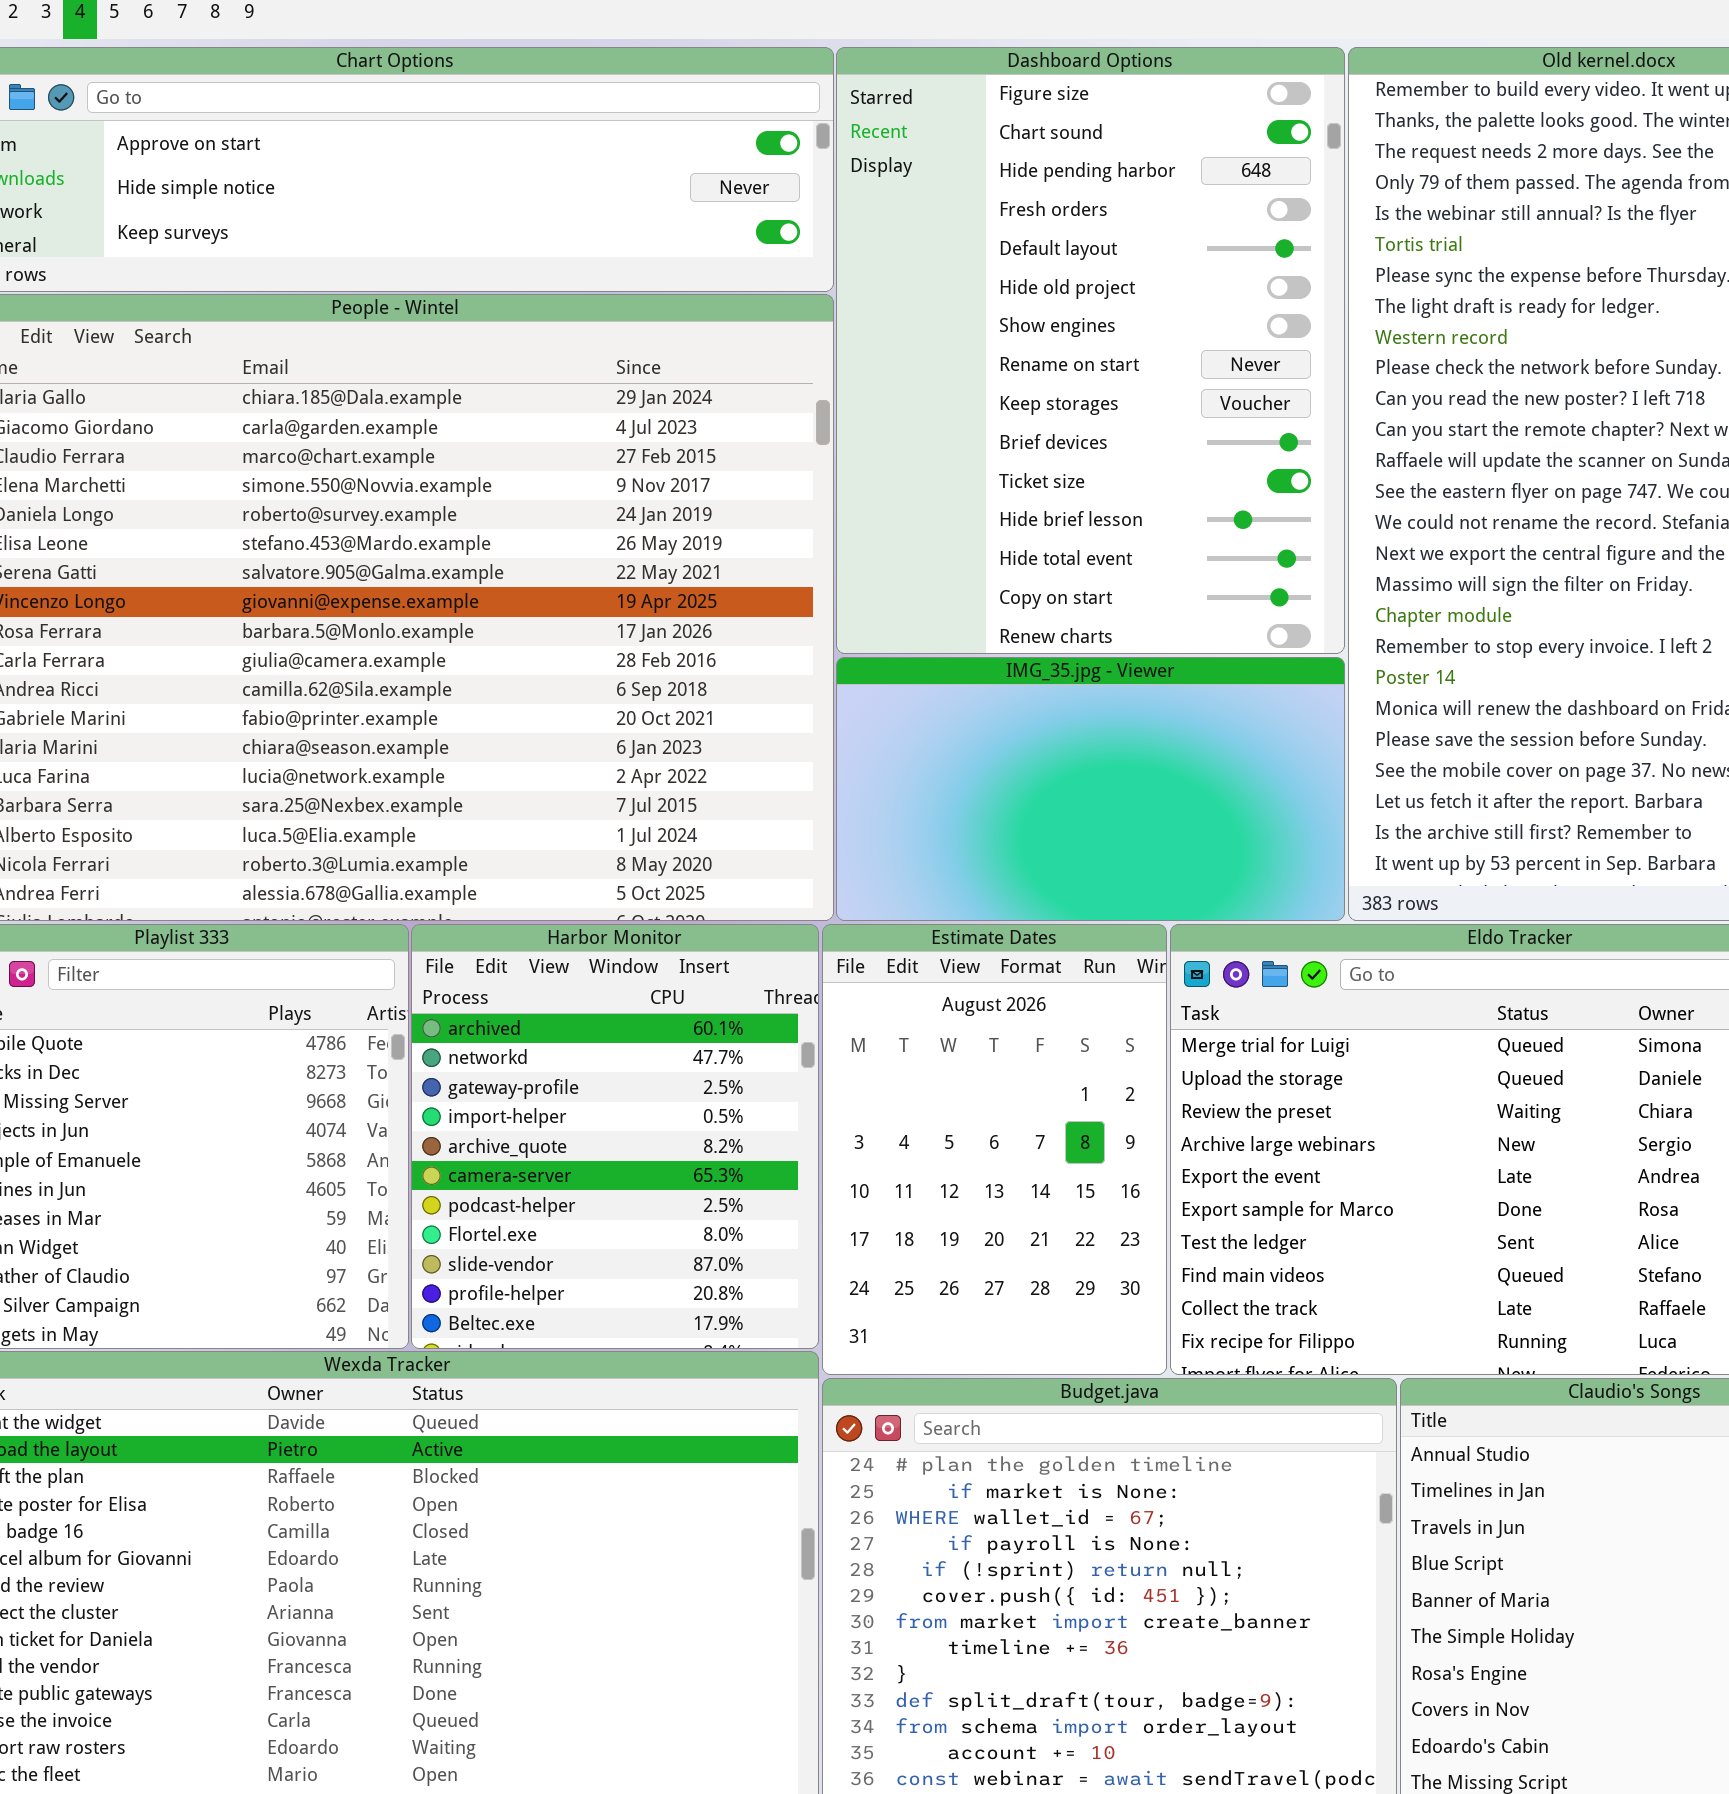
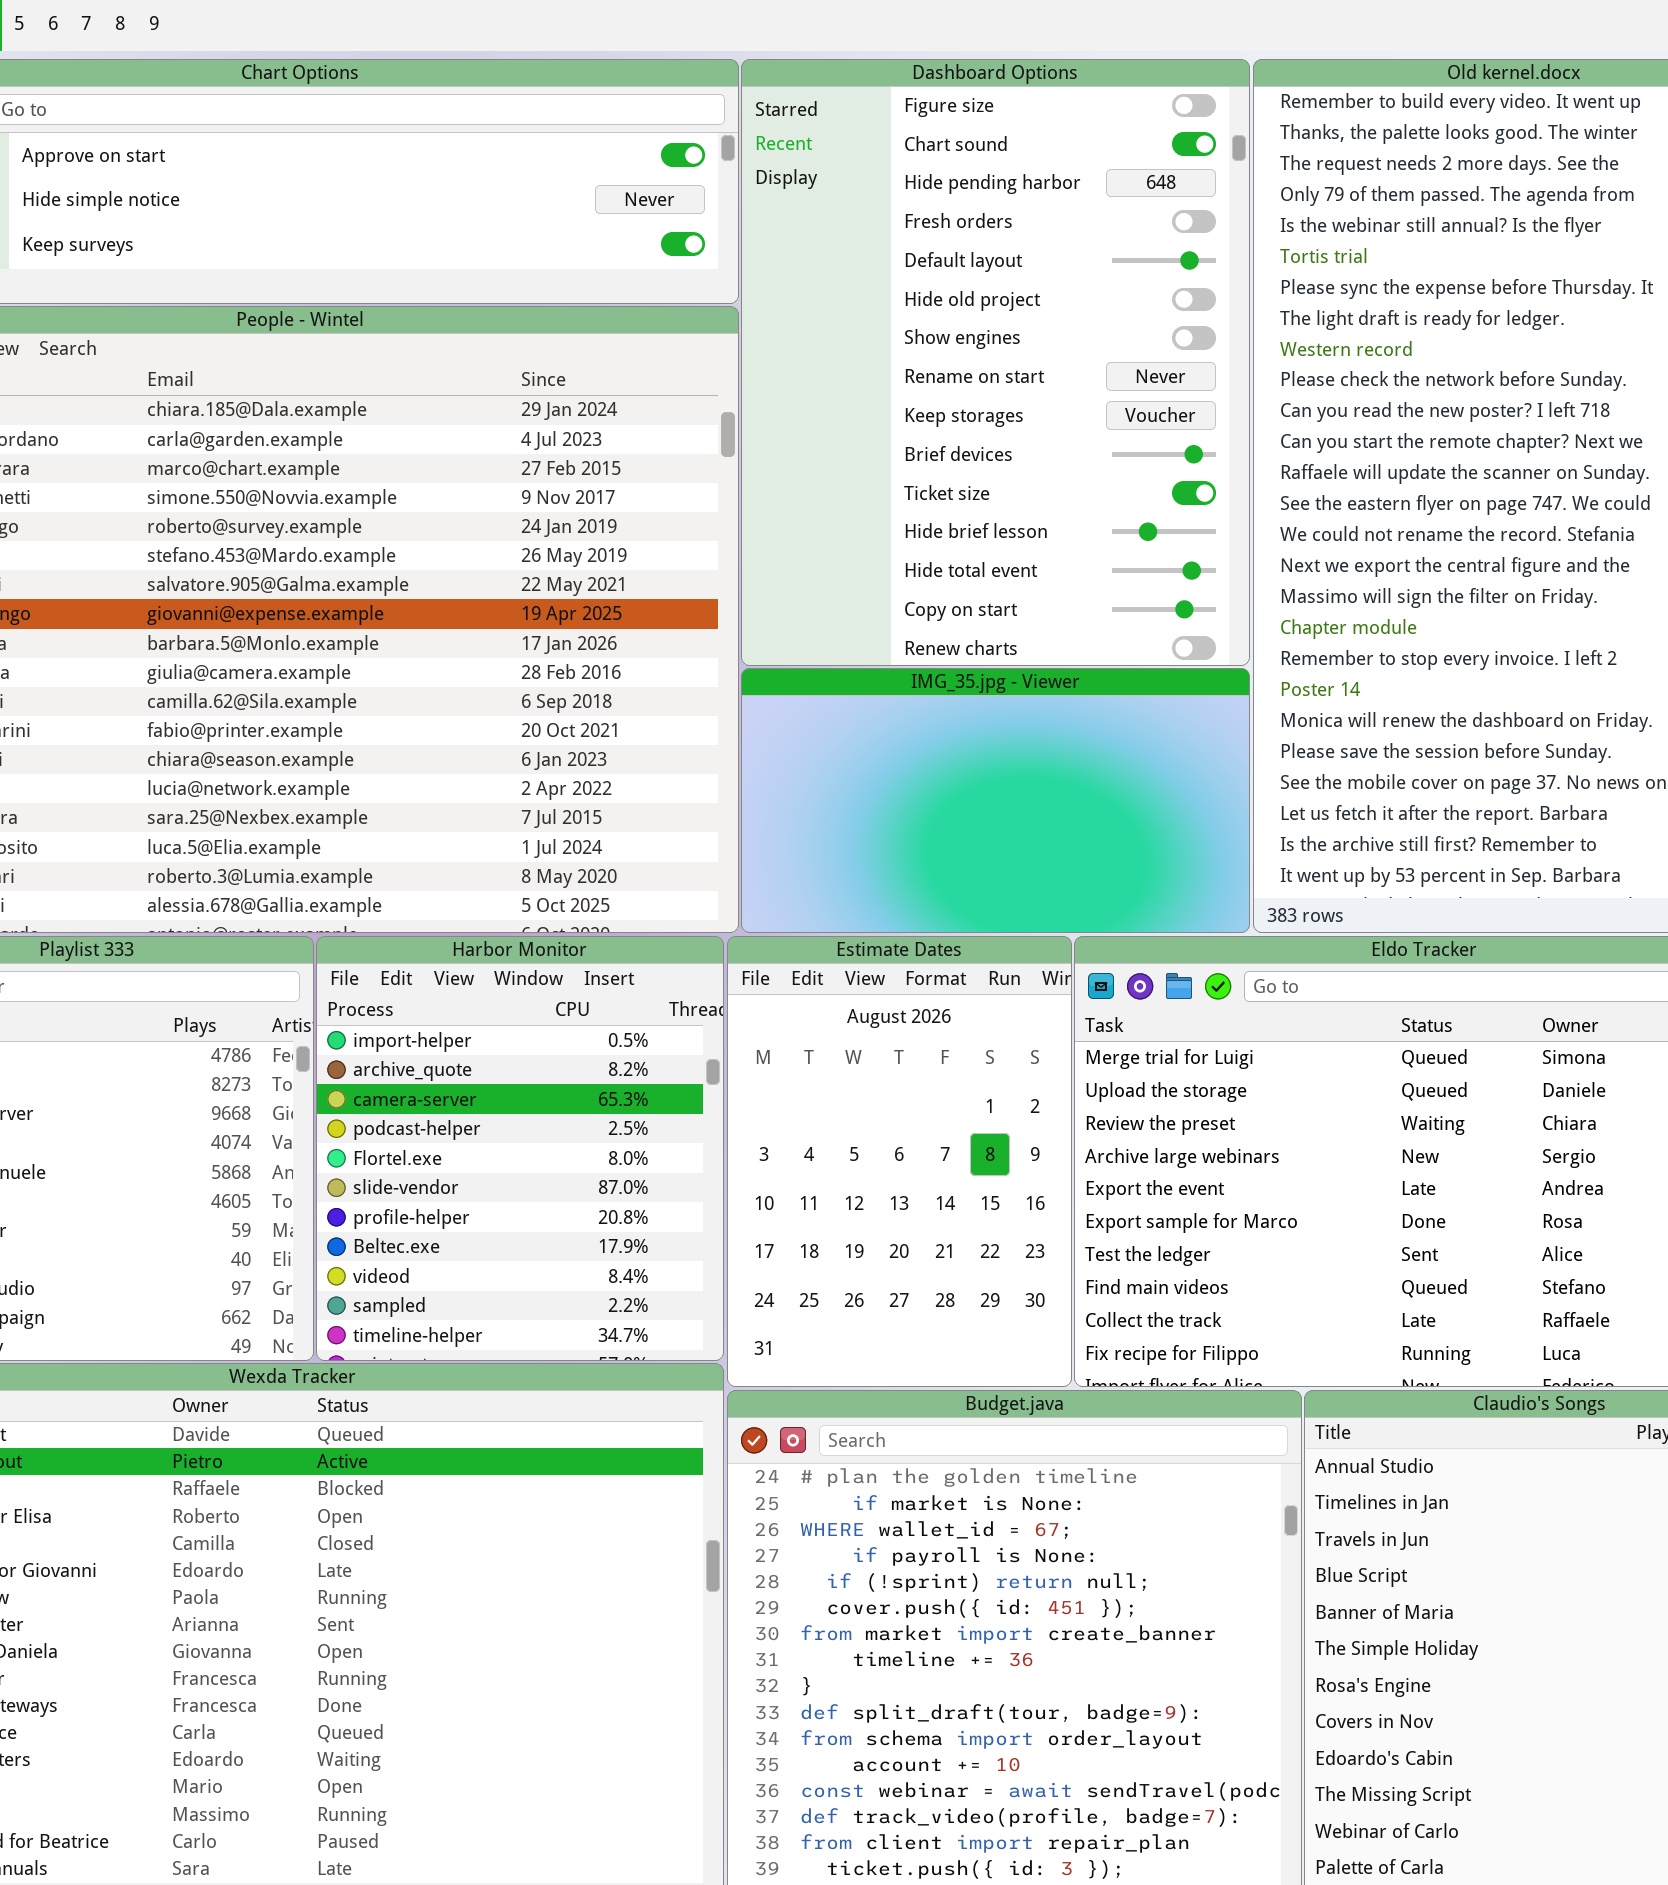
Harbor Monitor: [411,924,819,1349] -> [316,936,724,1361], scrolled down 3 rows

